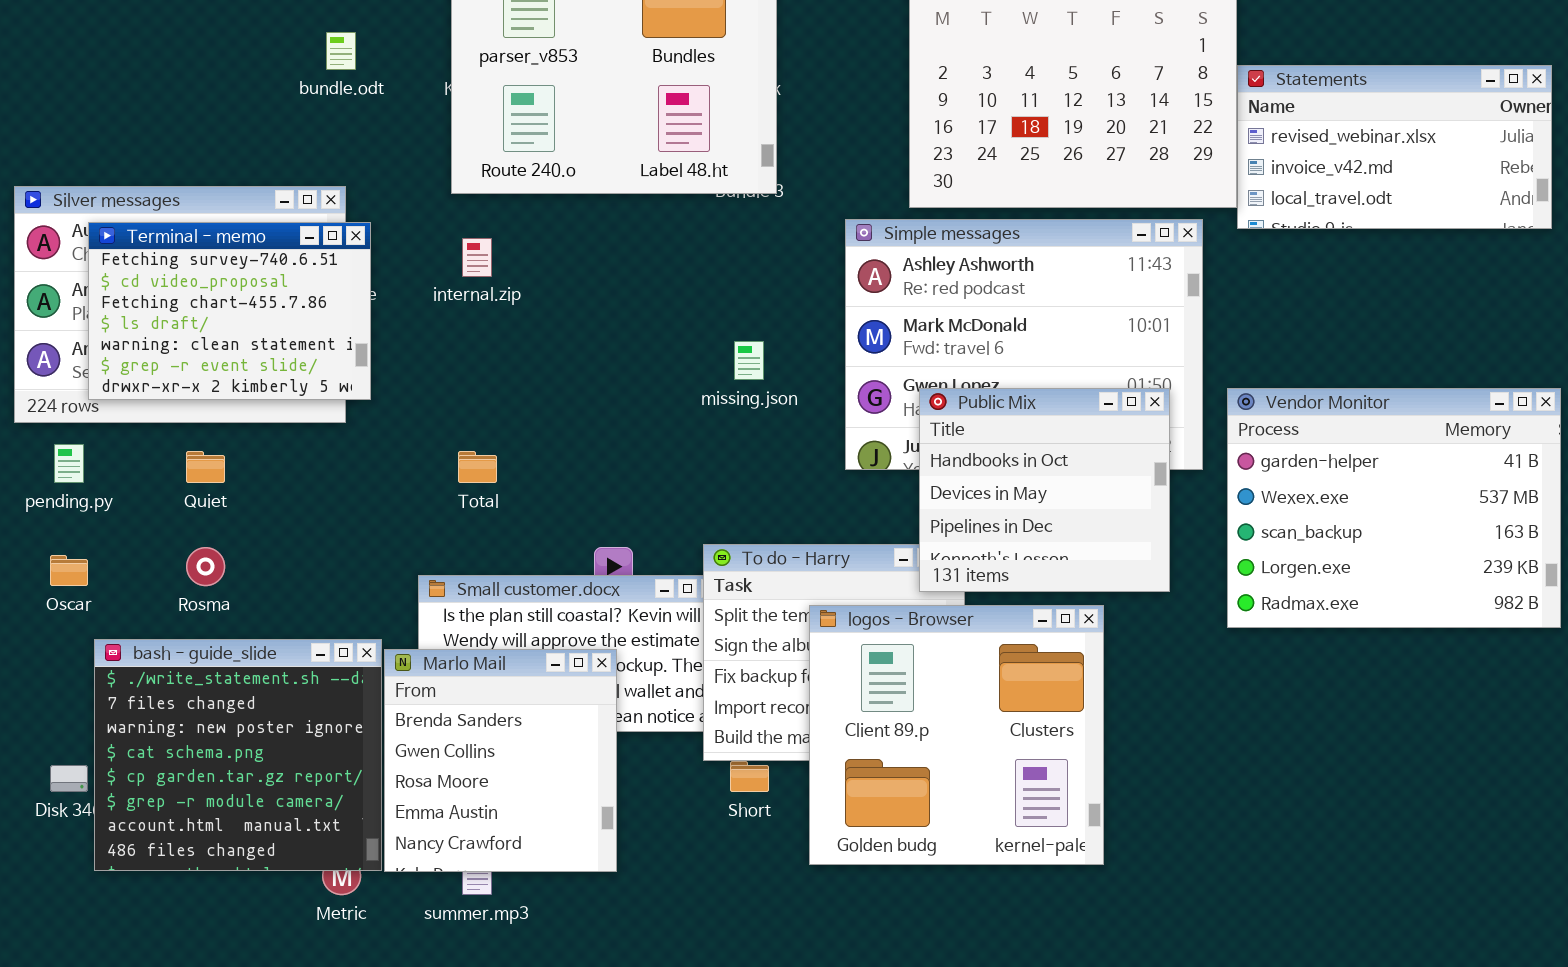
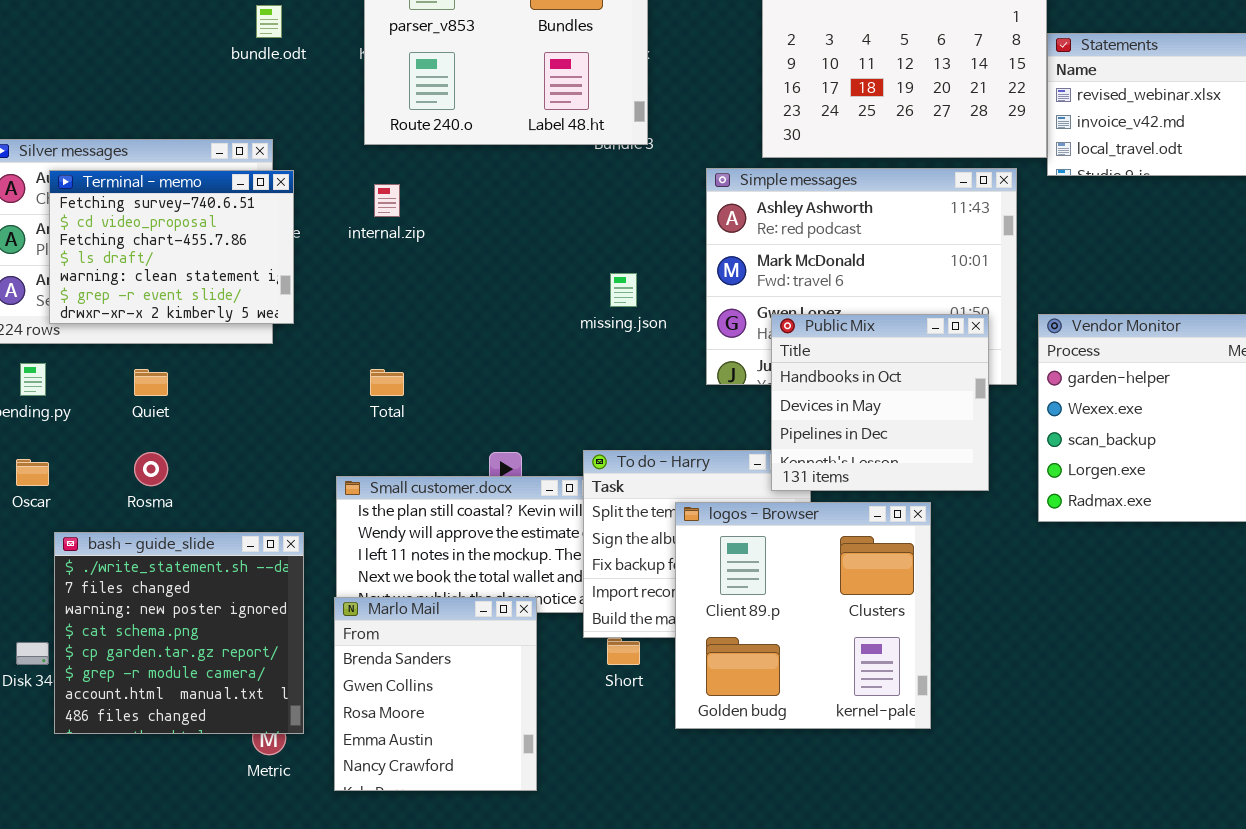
Marlo Mail: [384,649,617,872] -> [334,597,537,791], moved

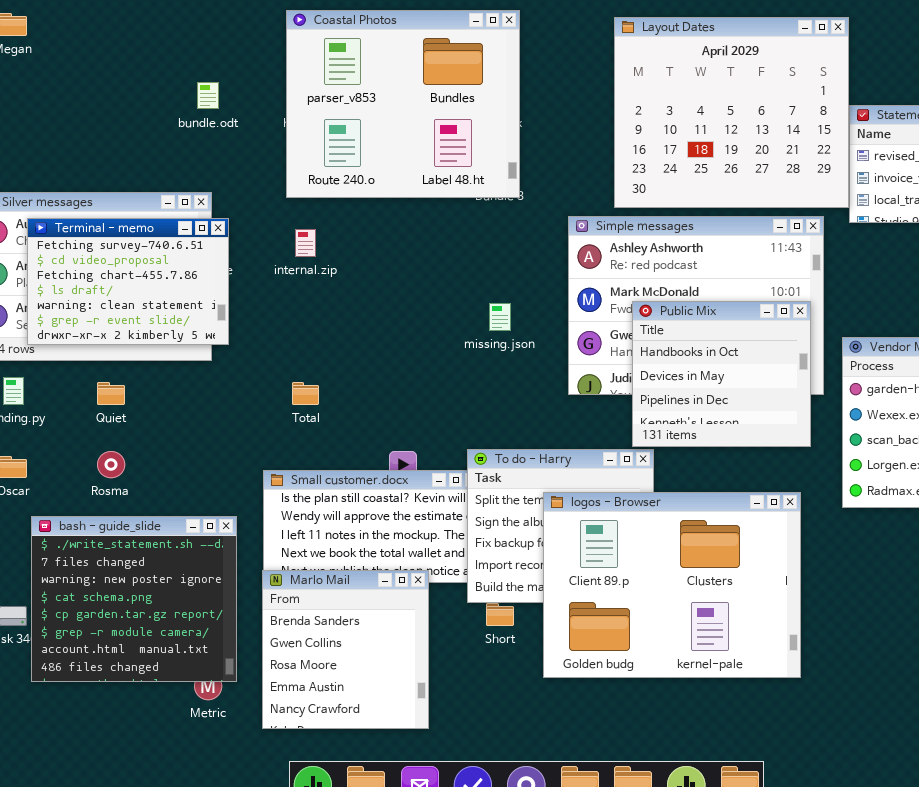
Public Mix: [771,314,989,491] -> [632,301,811,447], moved
logos - Browser: [675,502,931,729] -> [543,492,801,678], resized

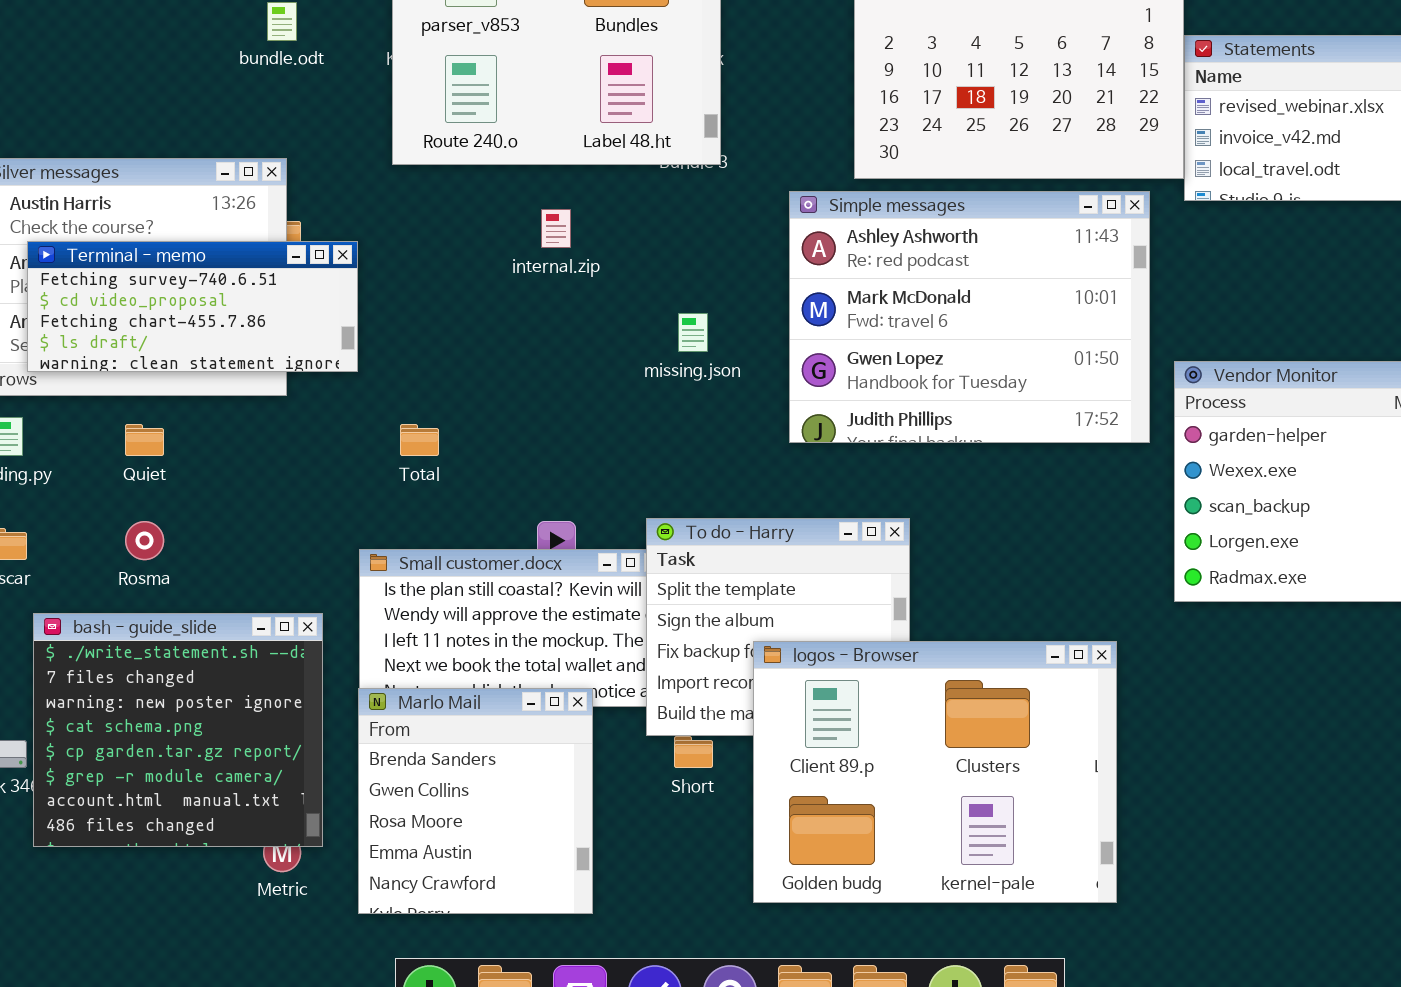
Terminal - memo: [27,218,229,345] -> [27,241,358,372], resized
internal.zip: [295,229,316,257] -> [541,209,571,248], moved
Public Mix: [632,301,811,447] -> none, closed
logos - Browser: [543,492,801,678] -> [753,641,1117,903], moved

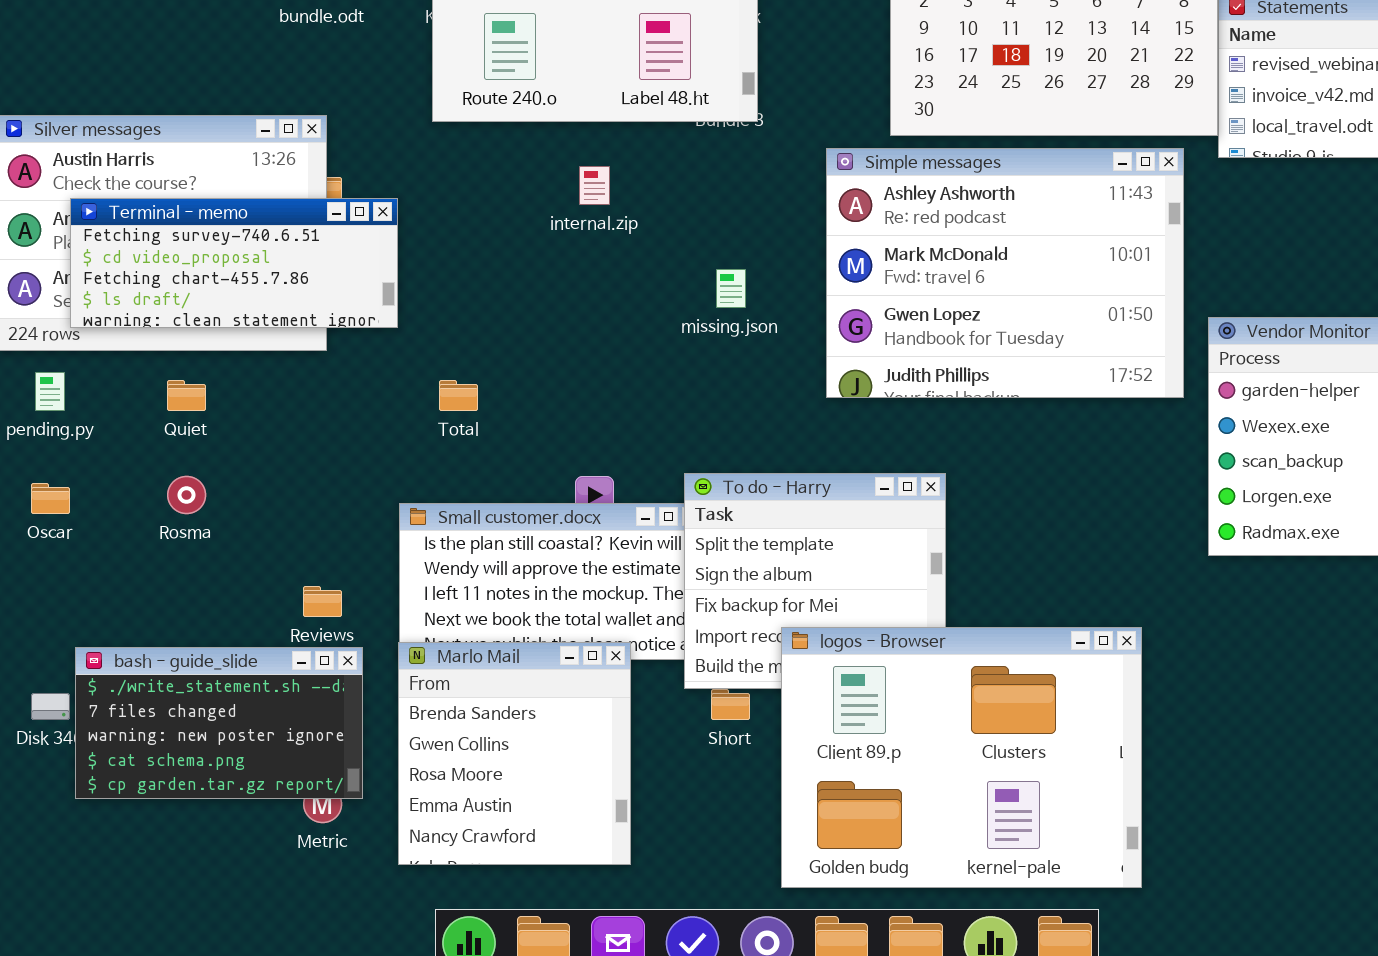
bash - guide_slide: [33,613,323,847] -> [75,647,363,799], resized
logos - Browser: [753,641,1117,903] -> [781,627,1142,888], moved

